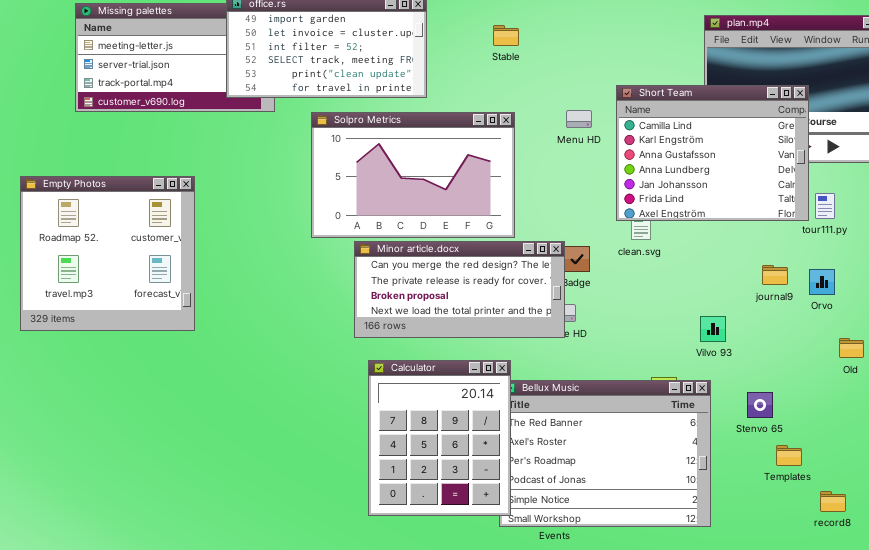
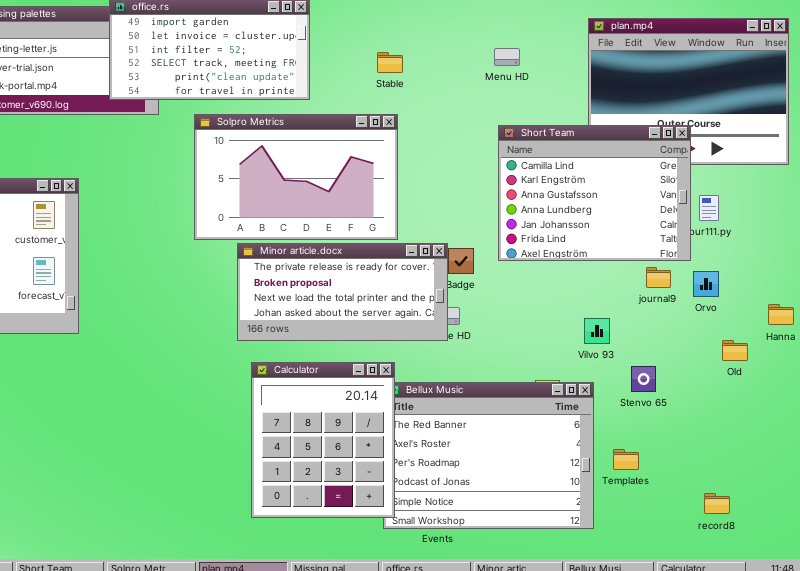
Stable: [493,25,519,46] -> [377,52,403,73], moved
Short Team: [616,85,809,221] -> [498,125,691,261], moved
Menu HD: [566,110,592,128] -> [494,48,520,66], moved
Minor article.docx: [354,241,565,338] -> [237,243,448,341], scrolled down 1 row
Stenvo 65: [747,392,773,418] -> [631,366,656,392], moved
Templates: [776,445,802,466] -> [613,449,639,470], moved

